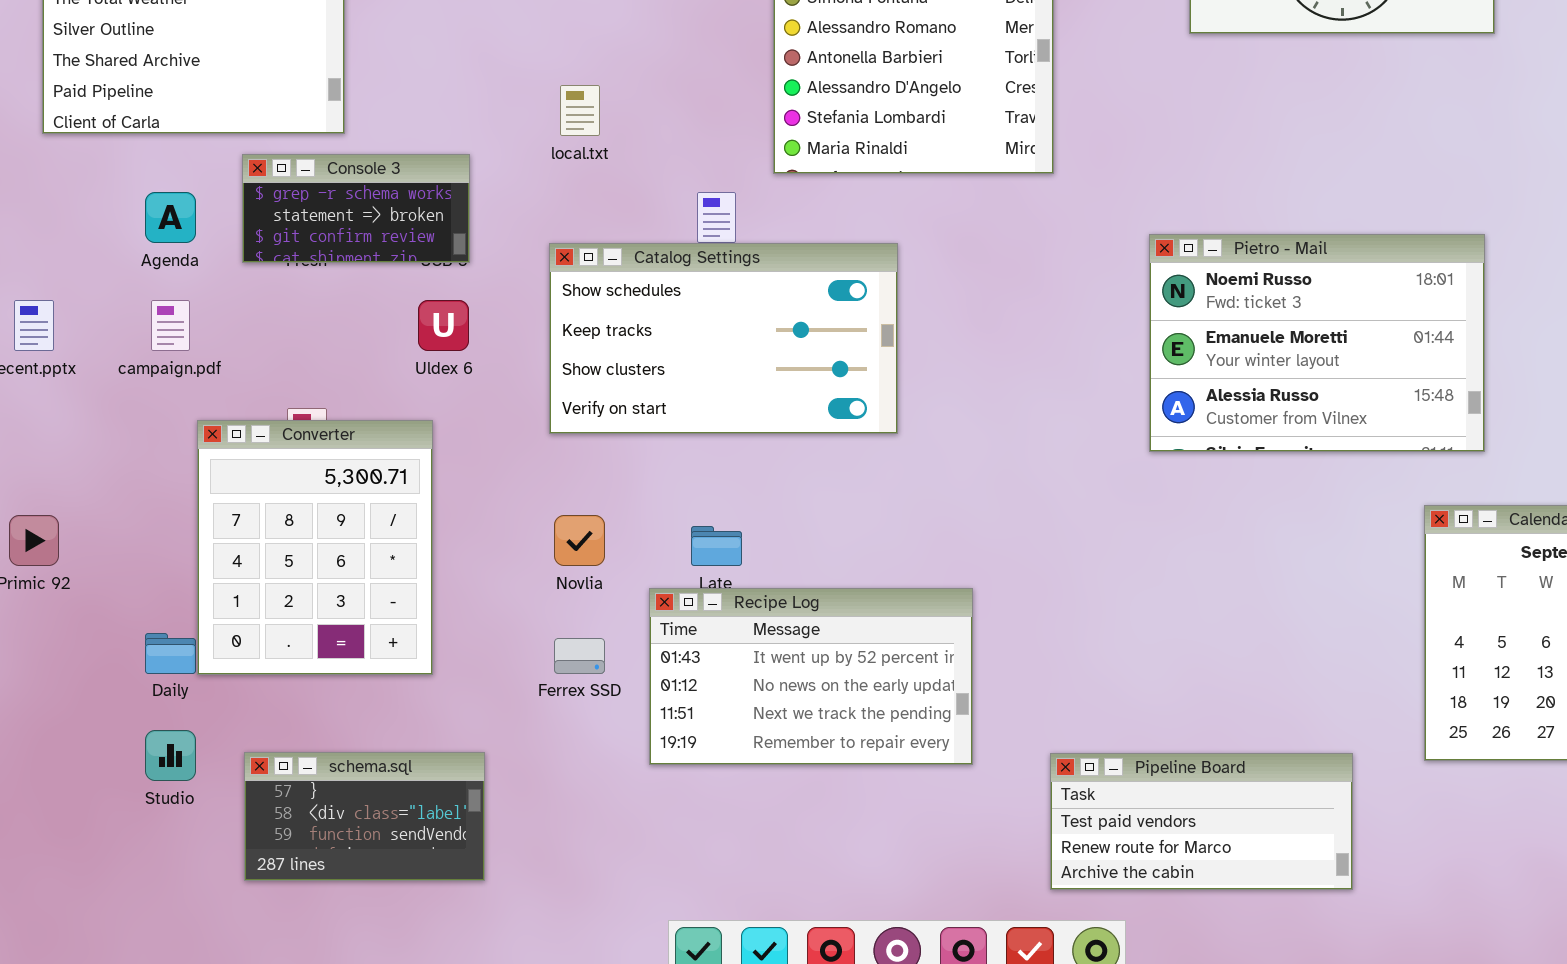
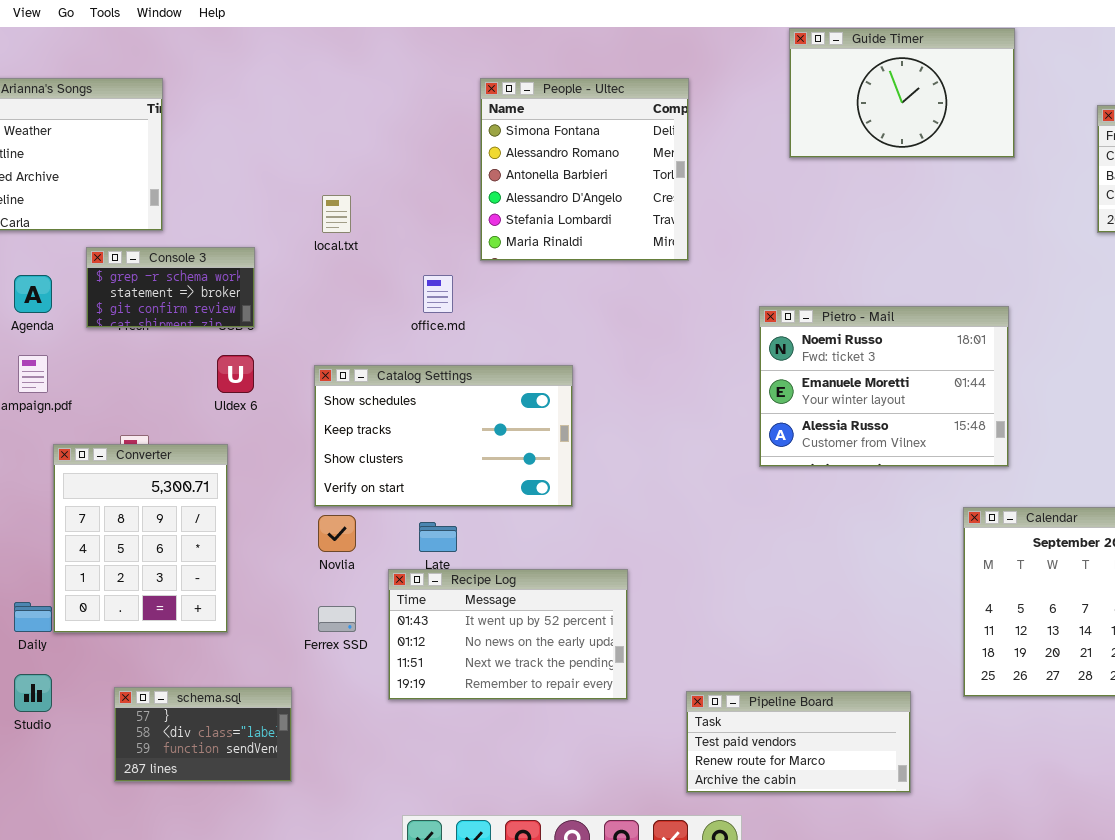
Catalog Settings: [549,243,898,434] -> [314,365,573,507], moved
schema.sql: [244,752,485,881] -> [114,687,292,782], moved

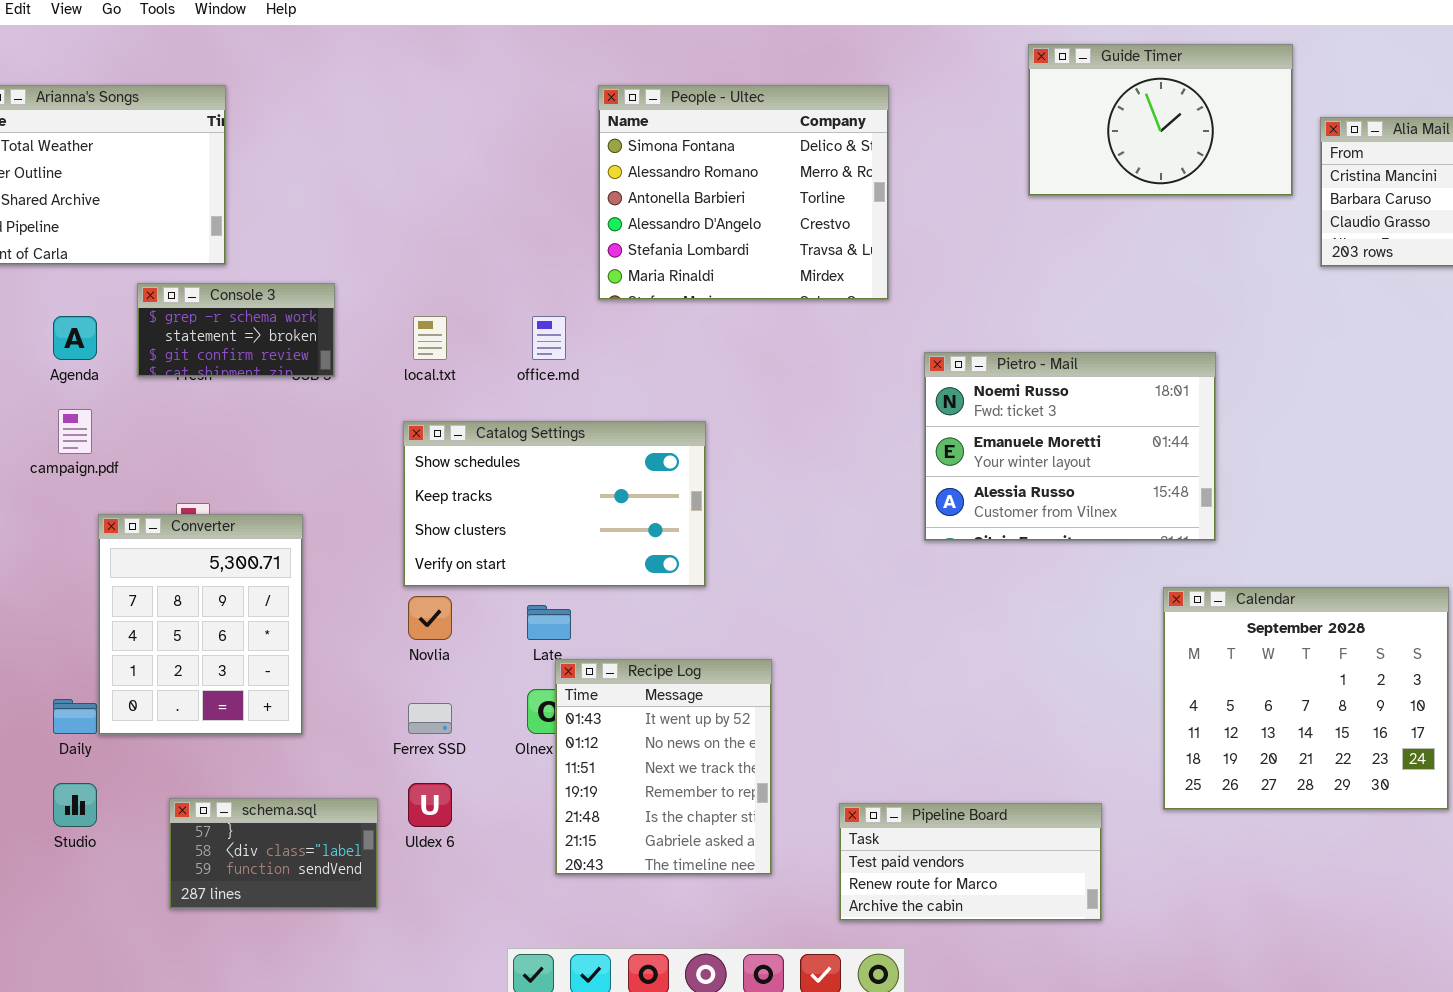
Guide Timer: [789,28,1015,158] -> [1028,44,1293,196], moved
People - Ultec: [480,78,689,261] -> [598,85,889,300], resized
local.txt: [322,195,351,233] -> [413,316,447,360], moved
Uldex 6: [217,355,254,393] -> [408,783,452,827], moved
Recipe Log: [388,569,628,700] -> [555,659,772,875], resized

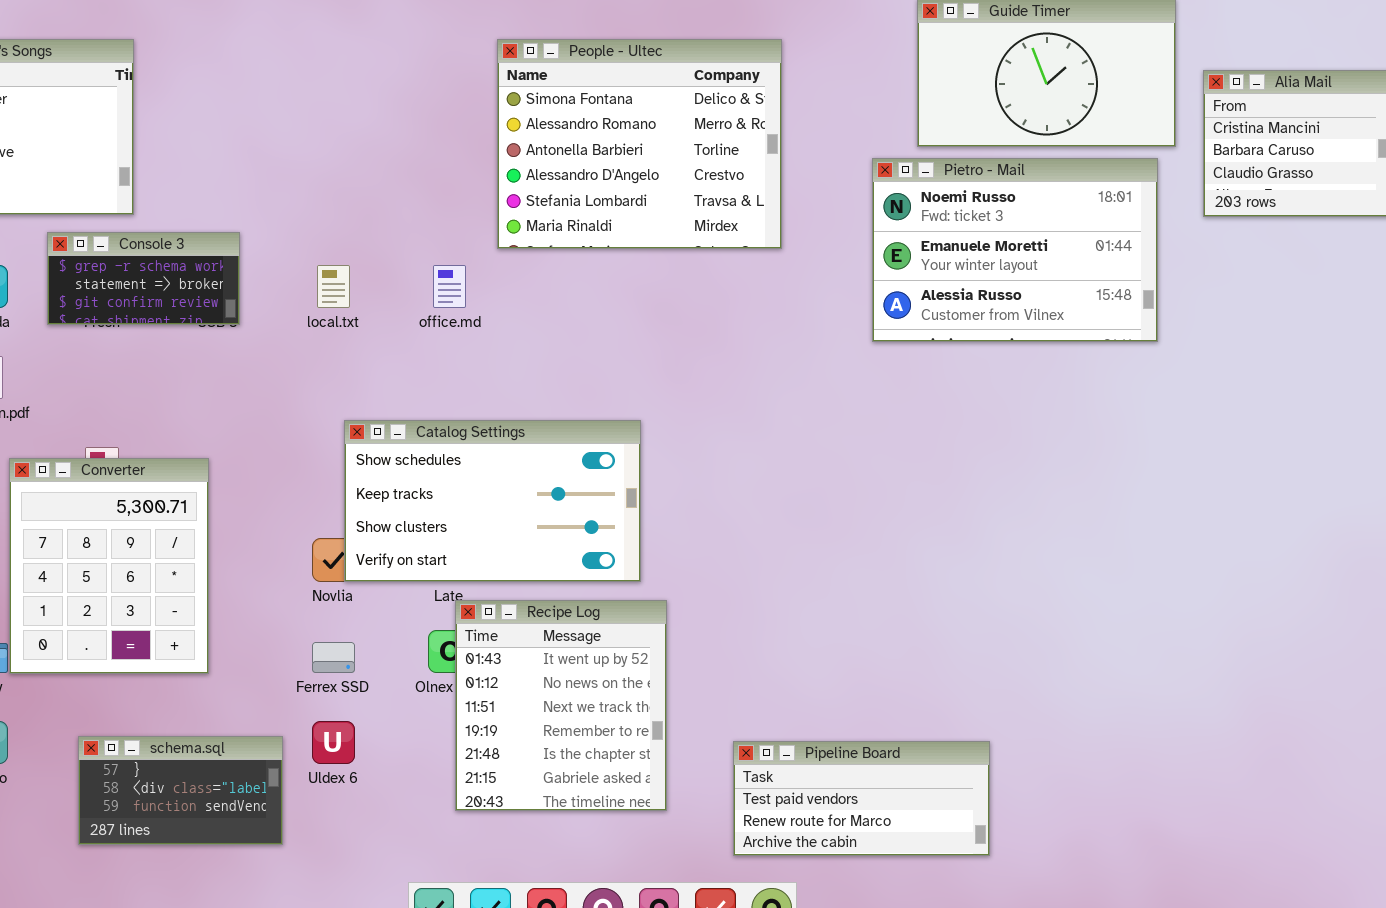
Pietro - Mail: [924,352,1216,541] -> [872,158,1158,342], moved
Catalog Settings: [403,421,706,587] -> [344,420,641,582], moved
Calendar: [1163,587,1449,810] -> none, closed

